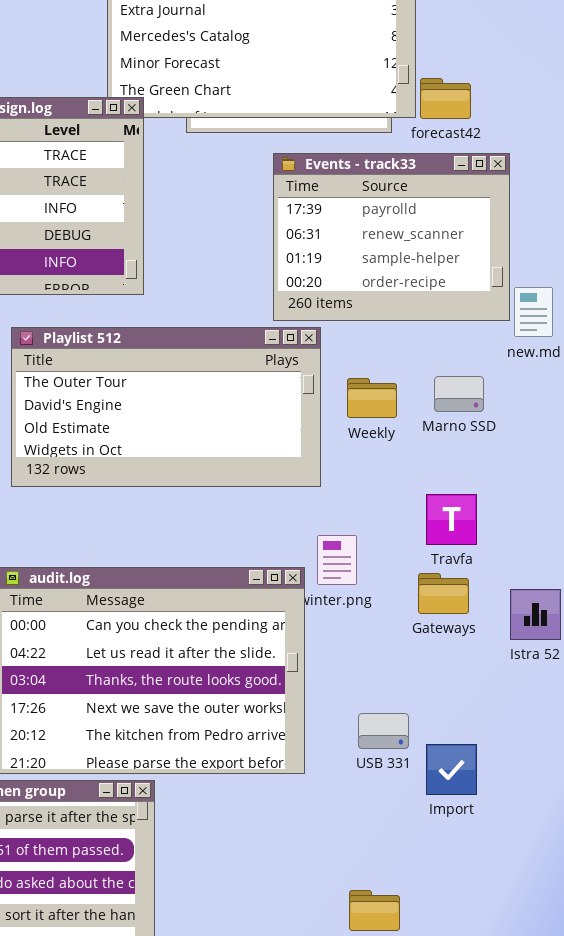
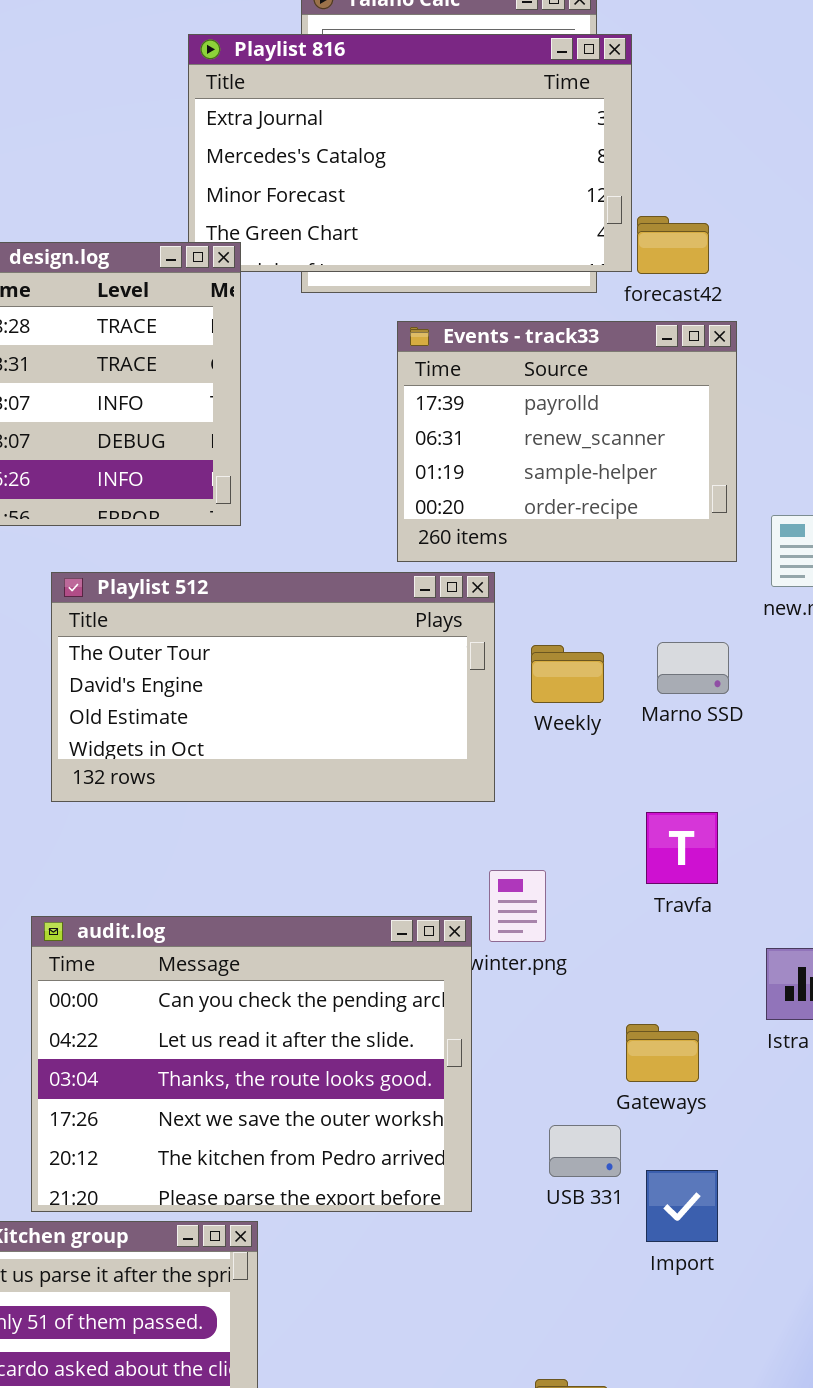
Events - track33: [273,153,510,321] -> [397,321,737,562], moved
Gateways: [418,573,469,614] -> [626,1024,699,1082], moved

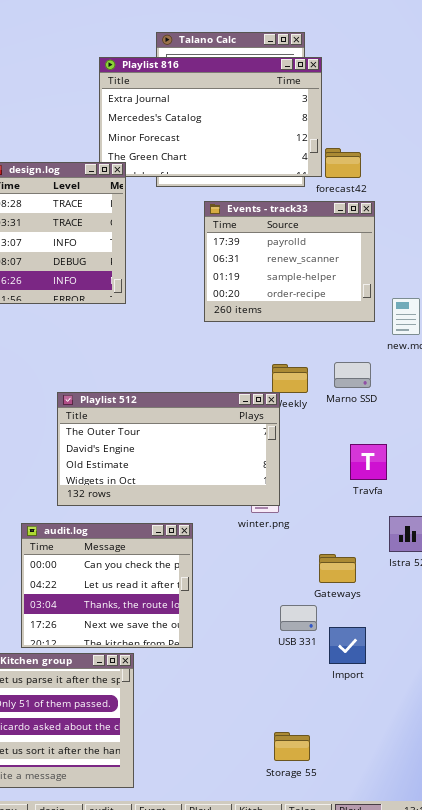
Playlist 512: [51,572,495,802] -> [57,392,280,506], moved
Travfa: [646,812,718,884] -> [350,444,387,480], moved
audit.log: [31,916,472,1212] -> [21,523,193,648], resized

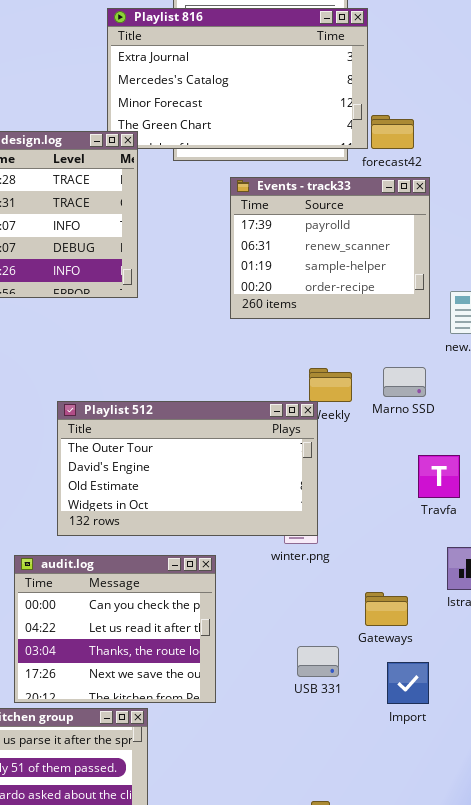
Travfa: [350,444,387,480] -> [418,455,460,498], moved
USB 331: [280,605,317,631] -> [297,646,339,677], moved
Import: [329,627,366,664] -> [387,662,429,704], moved

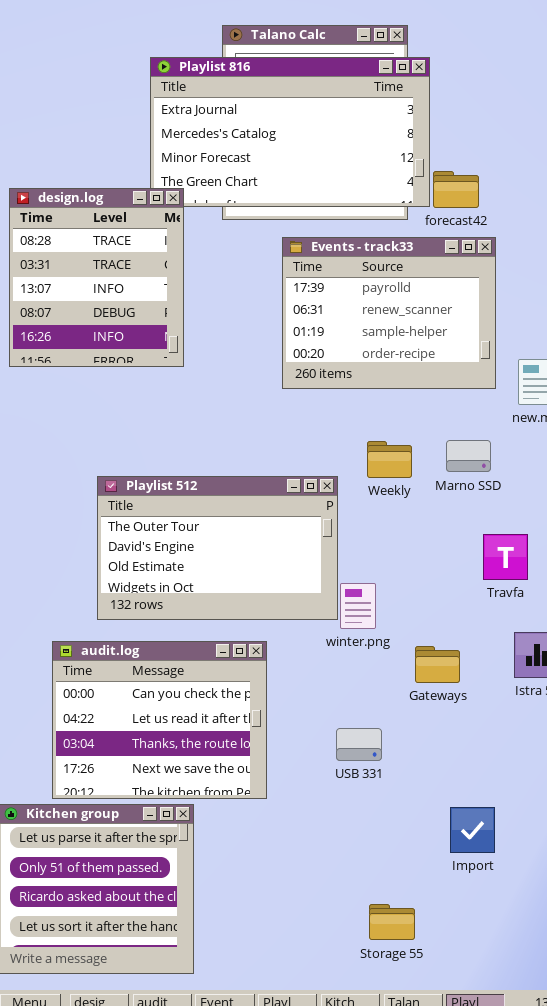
Playlist 512: [57,401,318,536] -> [97,476,338,620], resized
Gateways: [365,592,408,626] -> [415,646,460,683], moved
USB 331: [297,646,339,677] -> [336,728,382,761], moved
Import: [387,662,429,704] -> [450,807,495,853], moved

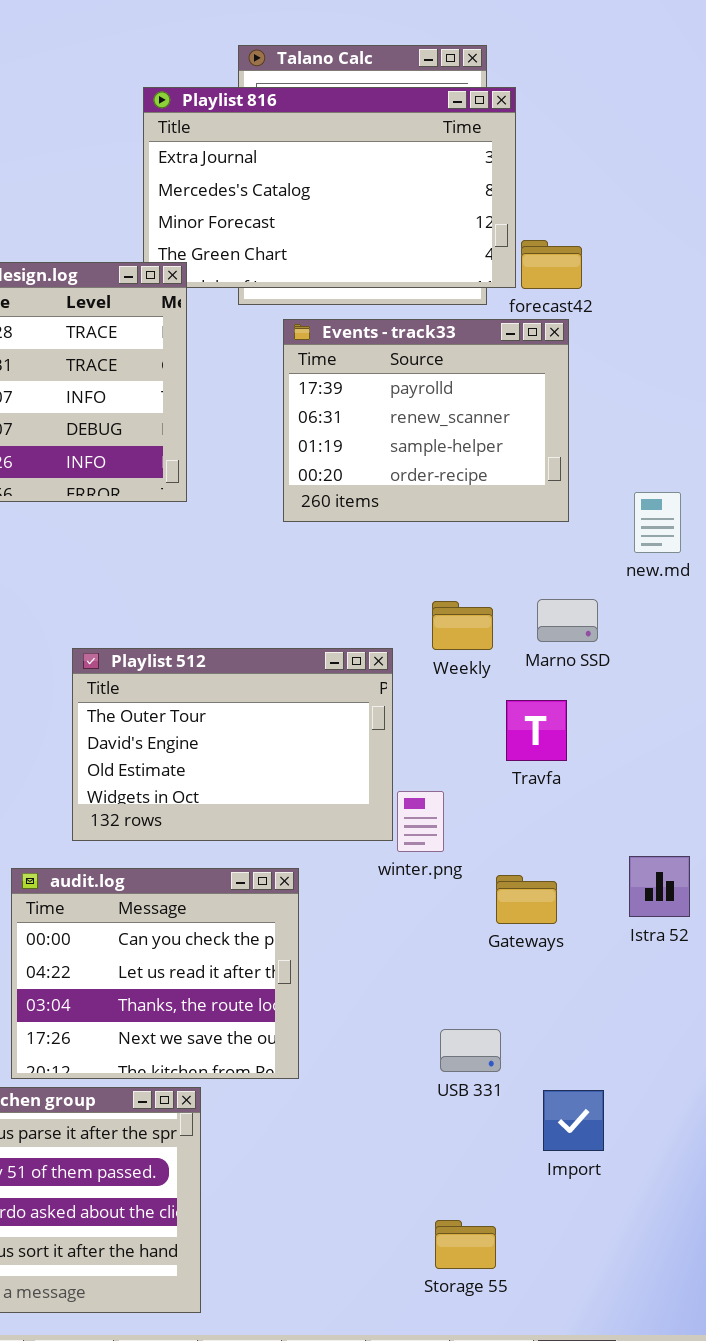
Events - track33: [282,237,496,389] -> [283,319,569,522], moved
Travfa: [483,534,528,580] -> [506,700,567,761], moved
USB 331: [336,728,382,761] -> [440,1029,501,1072], moved

